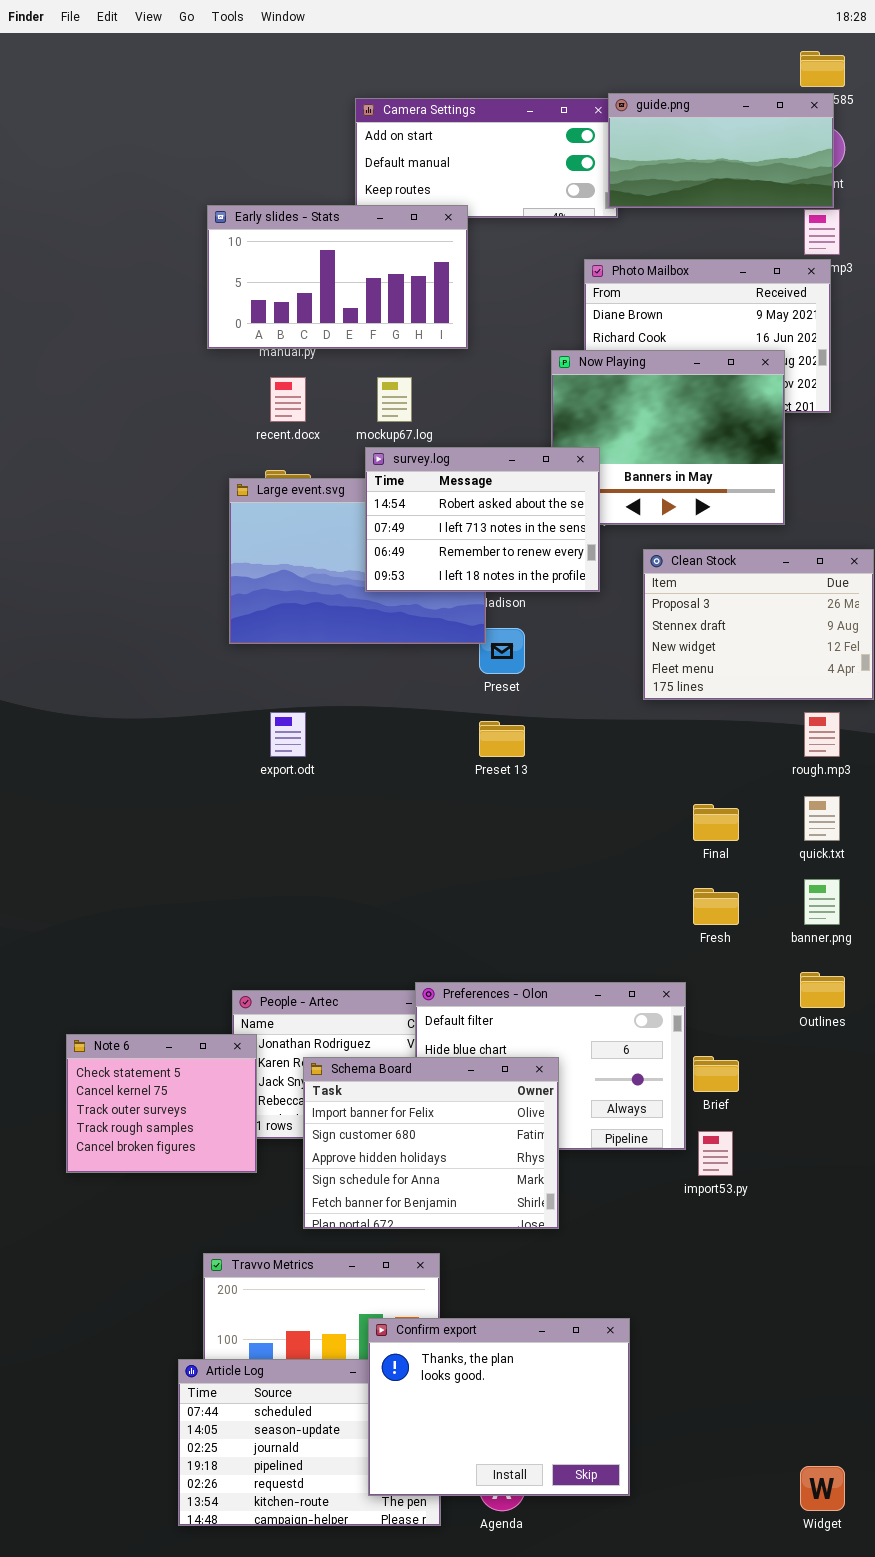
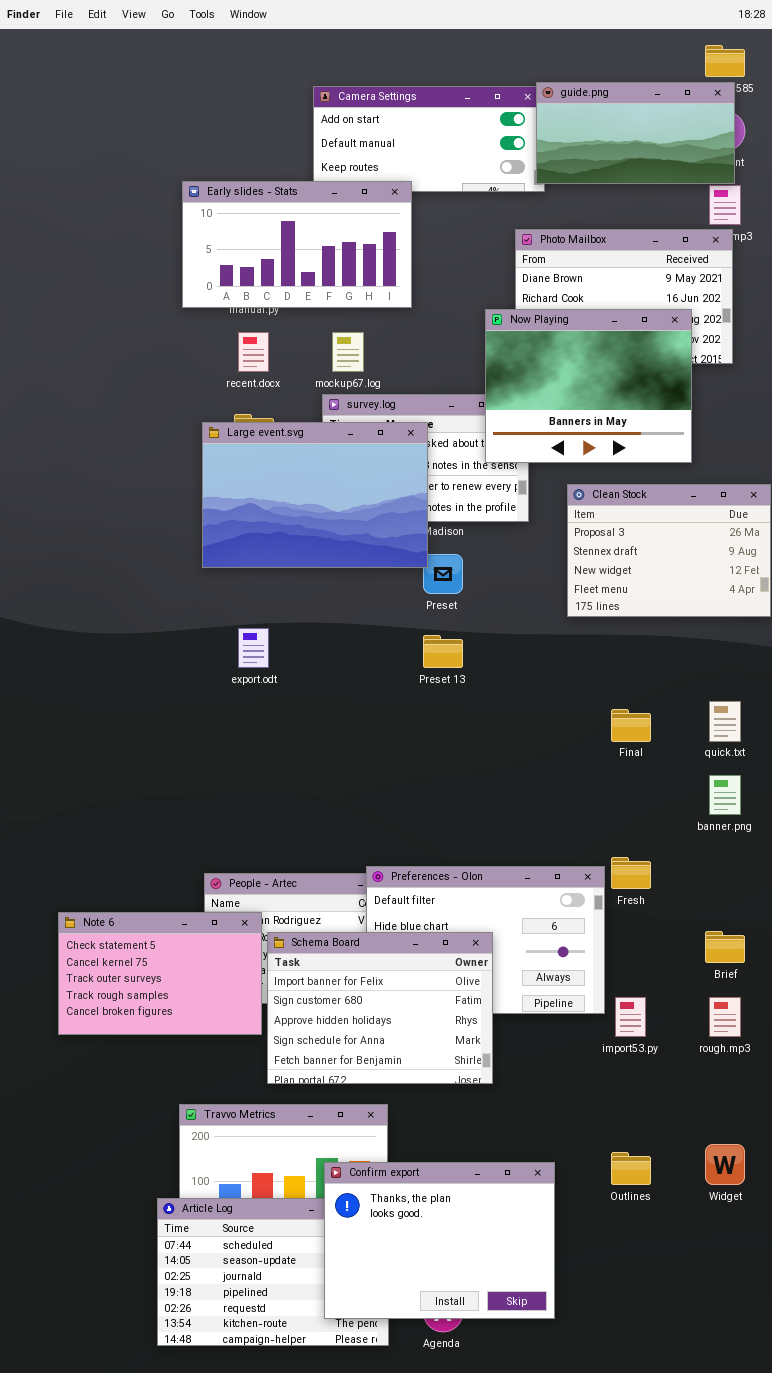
Now Playing: [551,350,785,525] -> [485,309,692,463], raised
Large event.svg: [229,478,486,644] -> [202,422,428,568], raised
rough.mp3: [804,712,840,757] -> [709,997,741,1037], moved
Fresh: [693,888,739,925] -> [611,857,651,889], moved
Outlines: [800,972,845,1008] -> [611,1152,651,1185], moved
Note 6: [66,1034,257,1173] -> [58,912,262,1035], resized
Brief: [693,1056,739,1092] -> [705,931,745,963], moved
Widget: [800,1466,845,1511] -> [705,1144,745,1185], moved

